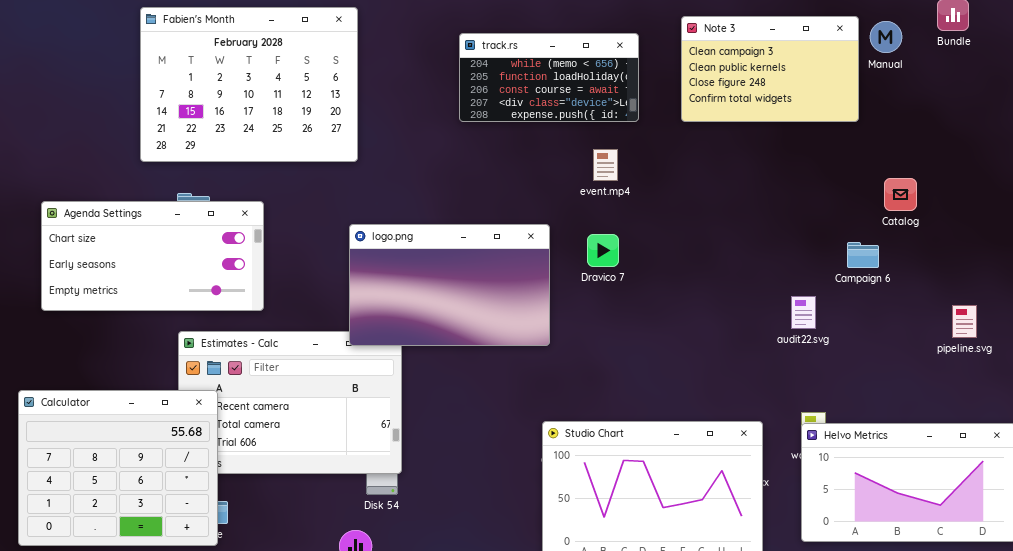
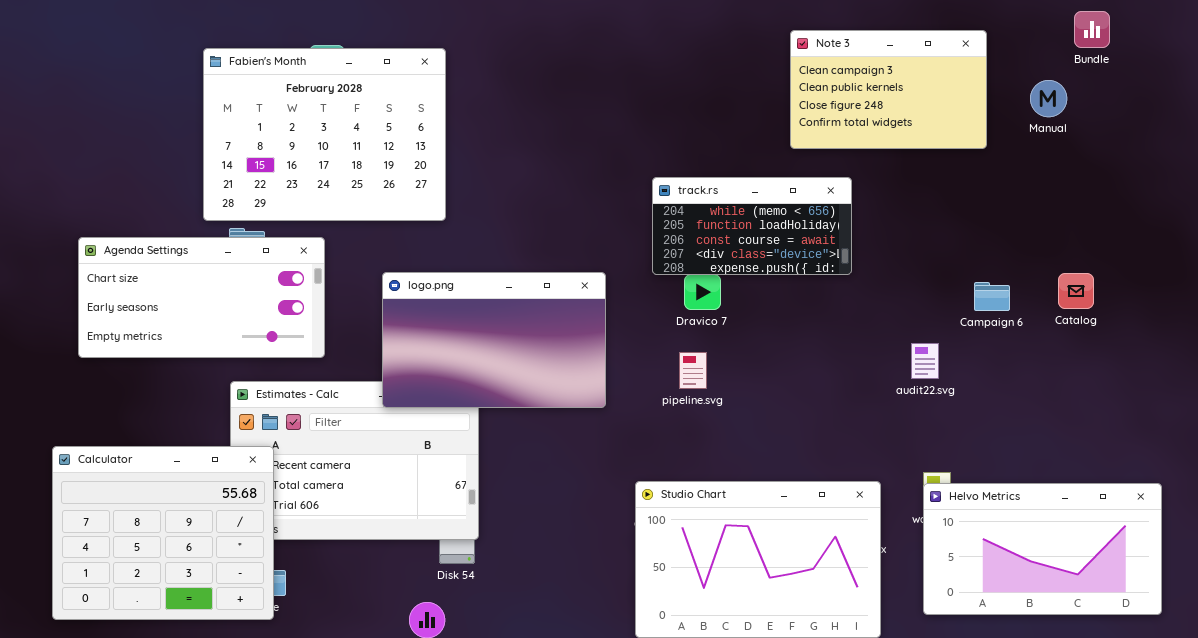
Fabien's Month: [140,7,358,162] -> [203,48,446,221], moved
Manual: [870,21,902,53] -> [1030,80,1067,117], moved
track.rs: [459,33,639,122] -> [652,177,852,275], moved
Catalog: [884,178,917,211] -> [1058,273,1094,309], moved
logo.png: [349,224,550,346] -> [382,272,606,408], moved
pipeline.svg: [952,305,977,338] -> [679,352,707,389], moved

